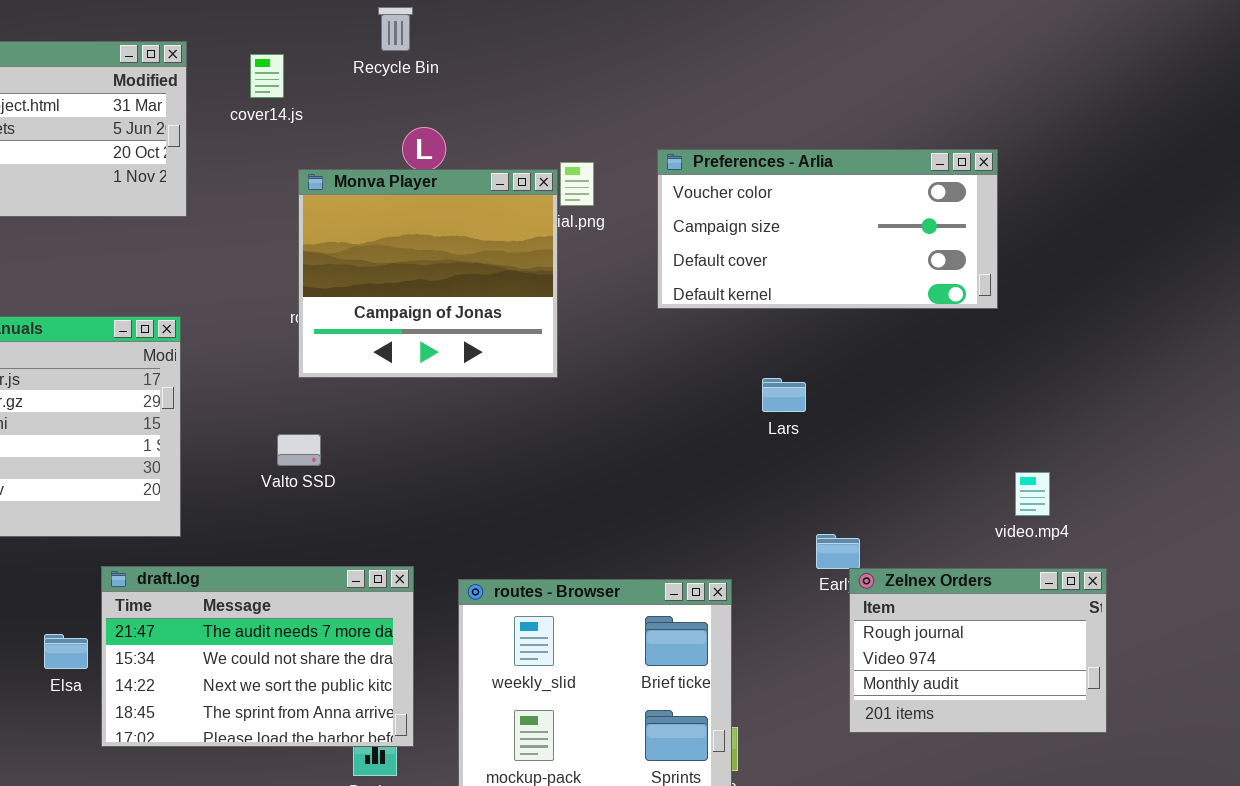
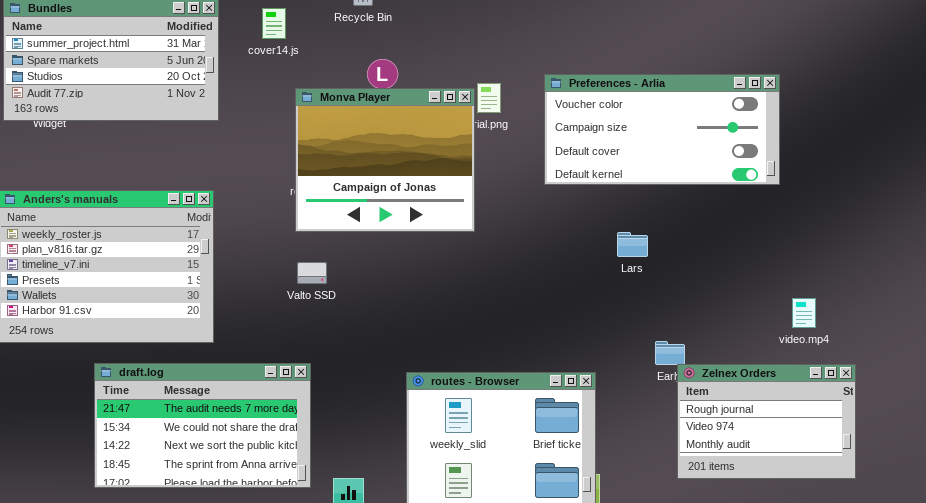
Valto SSD: [277,434,321,466] -> [297,262,327,284], moved
draft.log: [101,566,414,747] -> [94,363,311,488], moved

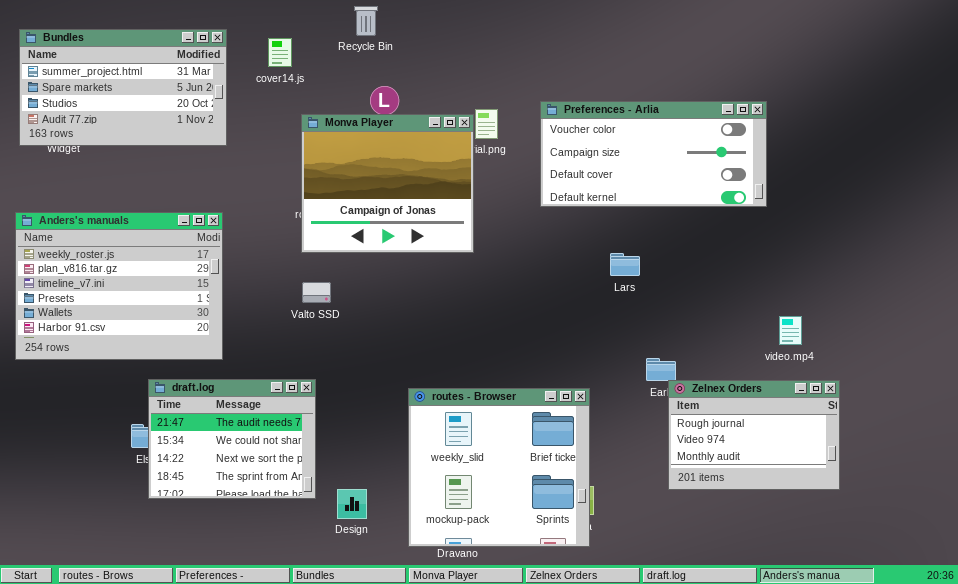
draft.log: [94,363,311,488] -> [148,379,316,499], resized

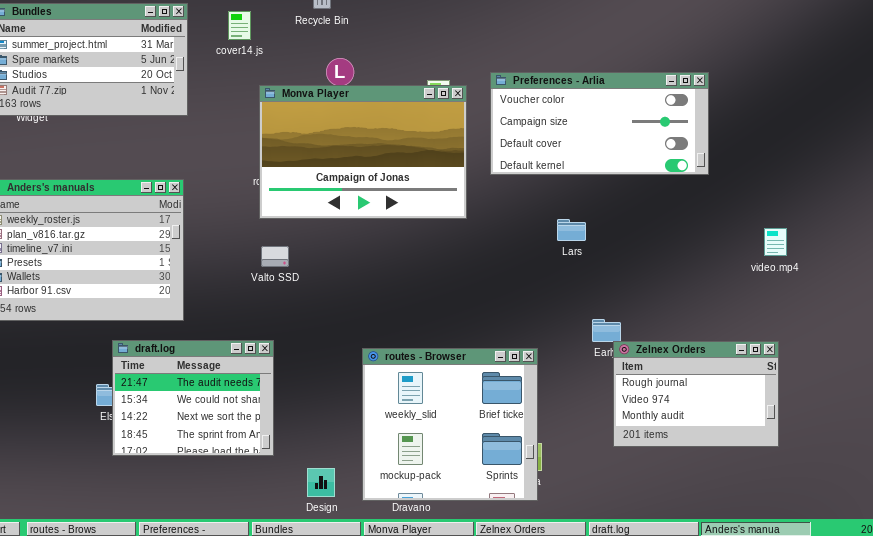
Monva Player: [301,114,474,253] -> [259,85,467,219], resized
video.mp4: [779,316,802,345] -> [764,228,787,256], moved
Design: [337,489,367,519] -> [307,468,335,497], moved

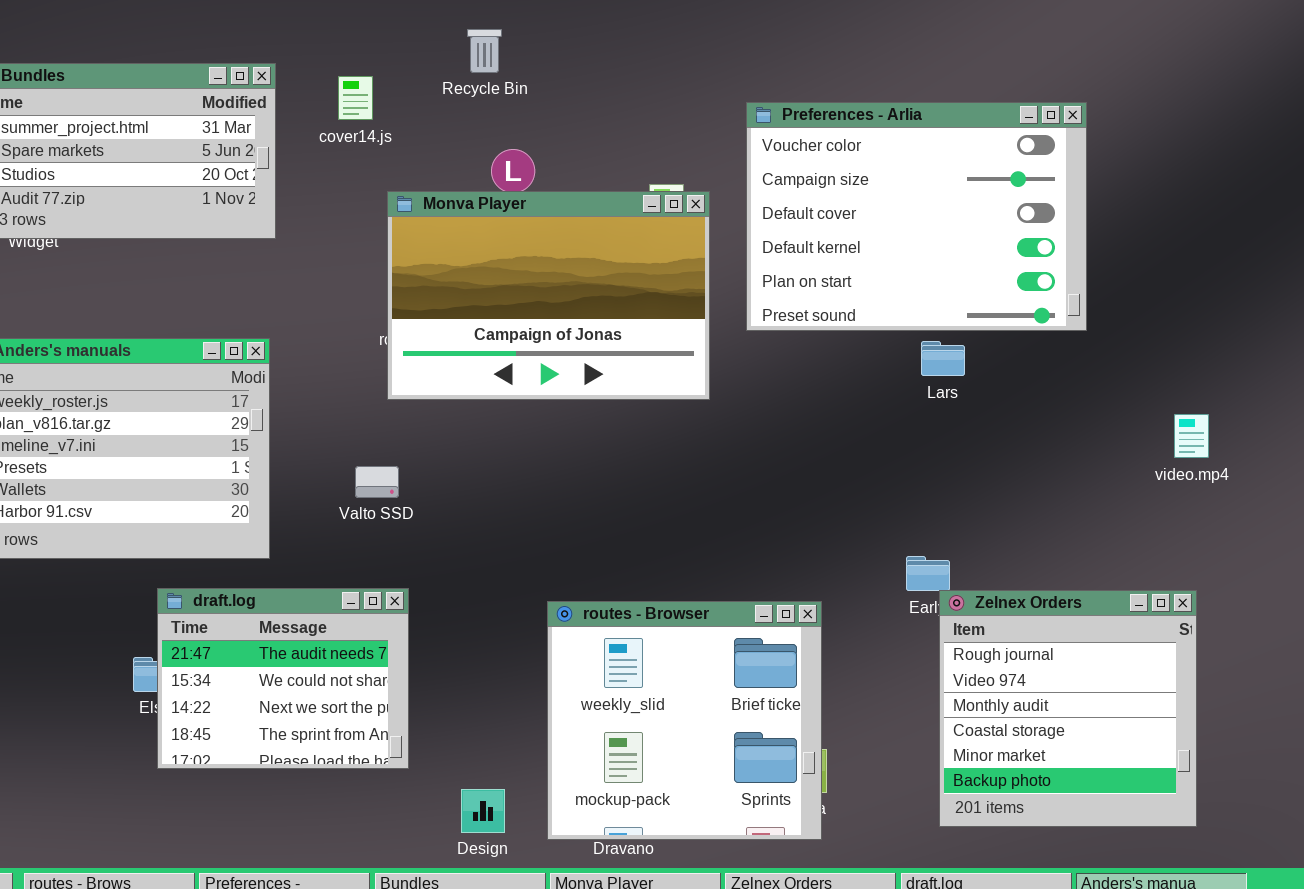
Preferences - Arlia: [490,72,709,175] -> [746,102,1087,331], resized
Lars: [557,219,586,241] -> [921,341,965,376], moved
Valto SSD: [261,246,289,267] -> [355,466,399,498], moved
Zelnex Orders: [613,341,779,447] -> [939,590,1197,827], resized

